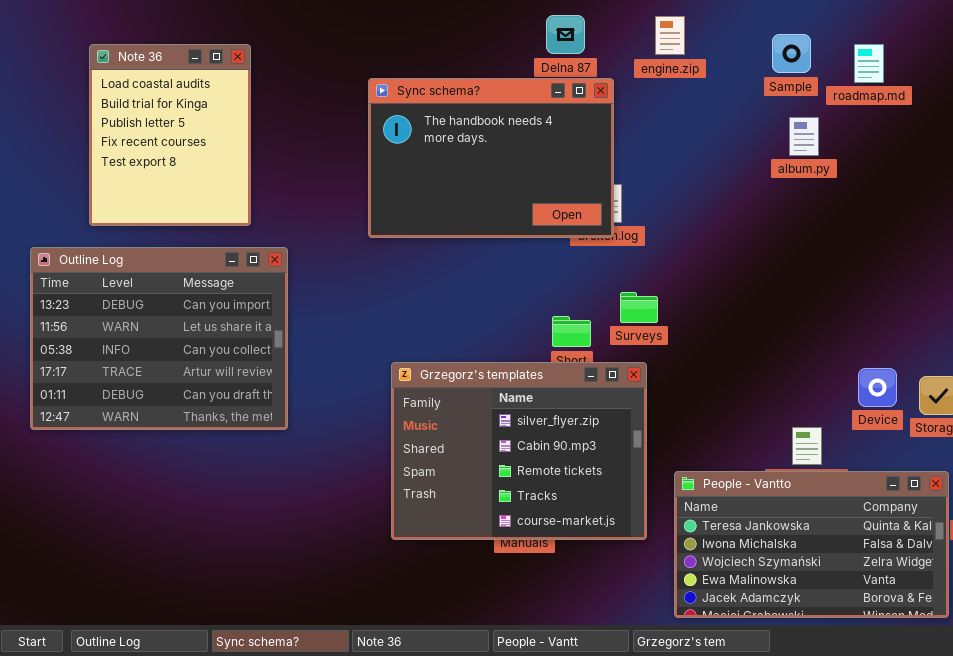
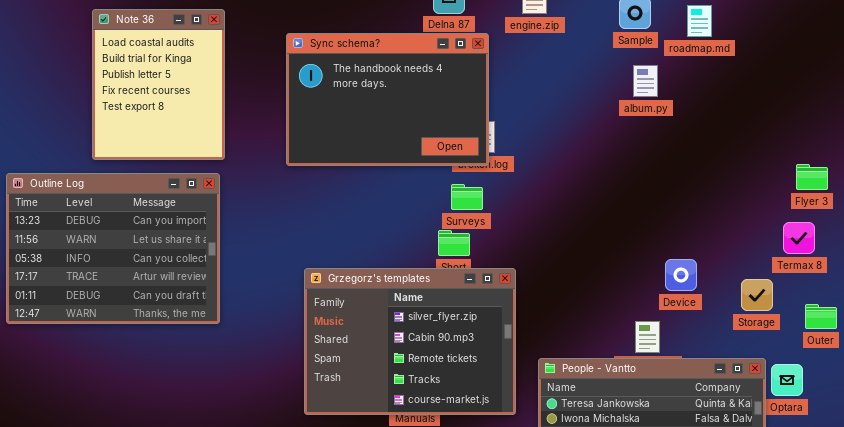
Note 36: [89,44,251,226] -> [92,9,225,160], moved
Surveys: [620,292,658,323] -> [451,184,483,210], moved
Device: [858,368,897,407] -> [665,259,697,291], moved

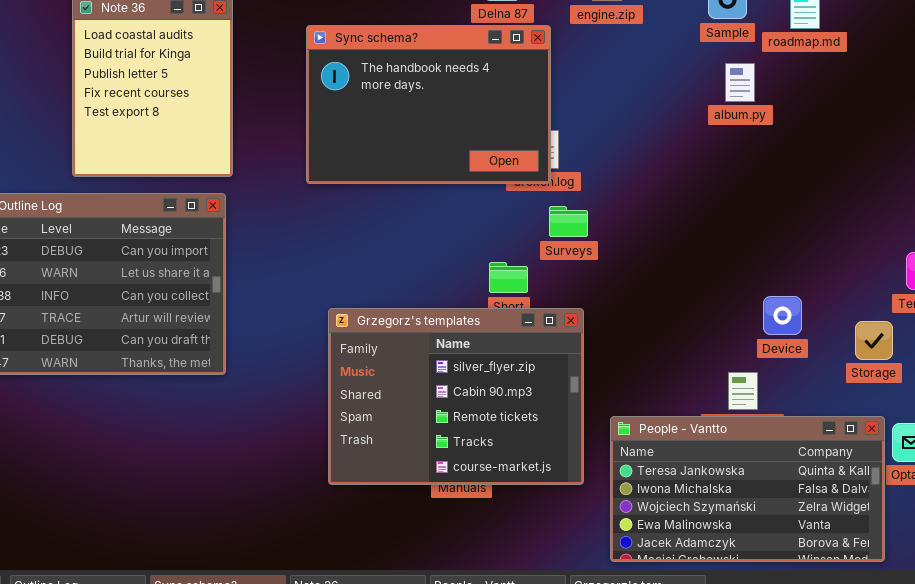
Surveys: [451,184,483,210] -> [549,206,588,237], moved

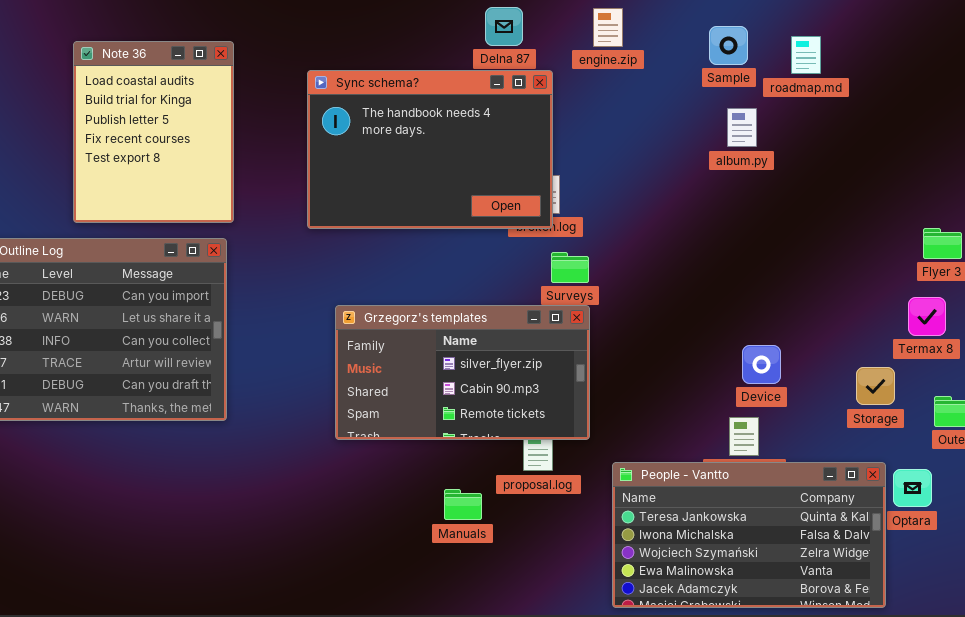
Device: [763,296,802,335] -> [742,345,781,384], moved
Grzegorz's templates: [328,308,584,485] -> [335,305,590,440], moved, resized

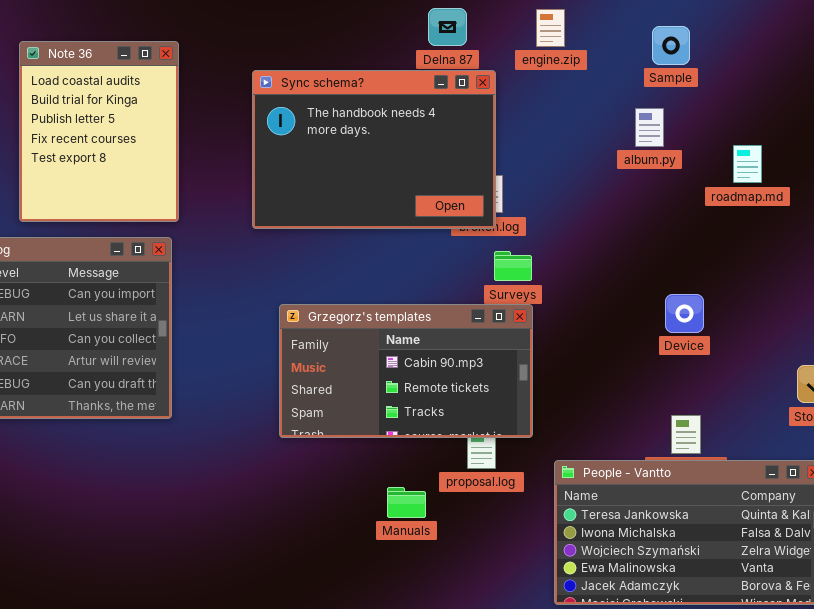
roadmap.md: [791,36,821,74] -> [733,145,762,183], moved
album.py: [727,108,757,147] -> [635,108,664,147], moved
Grzegorz's templates: [335,305,590,440] -> [279,304,533,438], scrolled down 1 row
Device: [742,345,781,384] -> [665,294,704,333], moved

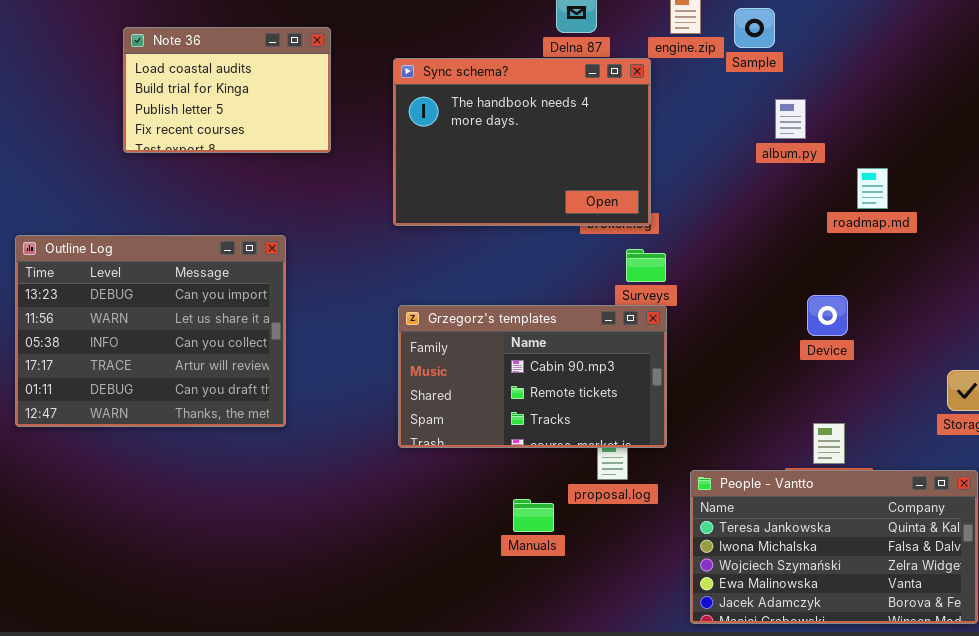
Sample: [652,26,690,65] -> [734,8,775,48], moved
Note 36: [19,41,179,222] -> [123,27,331,153], resized
Sync schema?: [252,70,496,229] -> [393,58,651,226], moved
roadmap.md: [733,145,762,183] -> [857,168,888,209], moved

